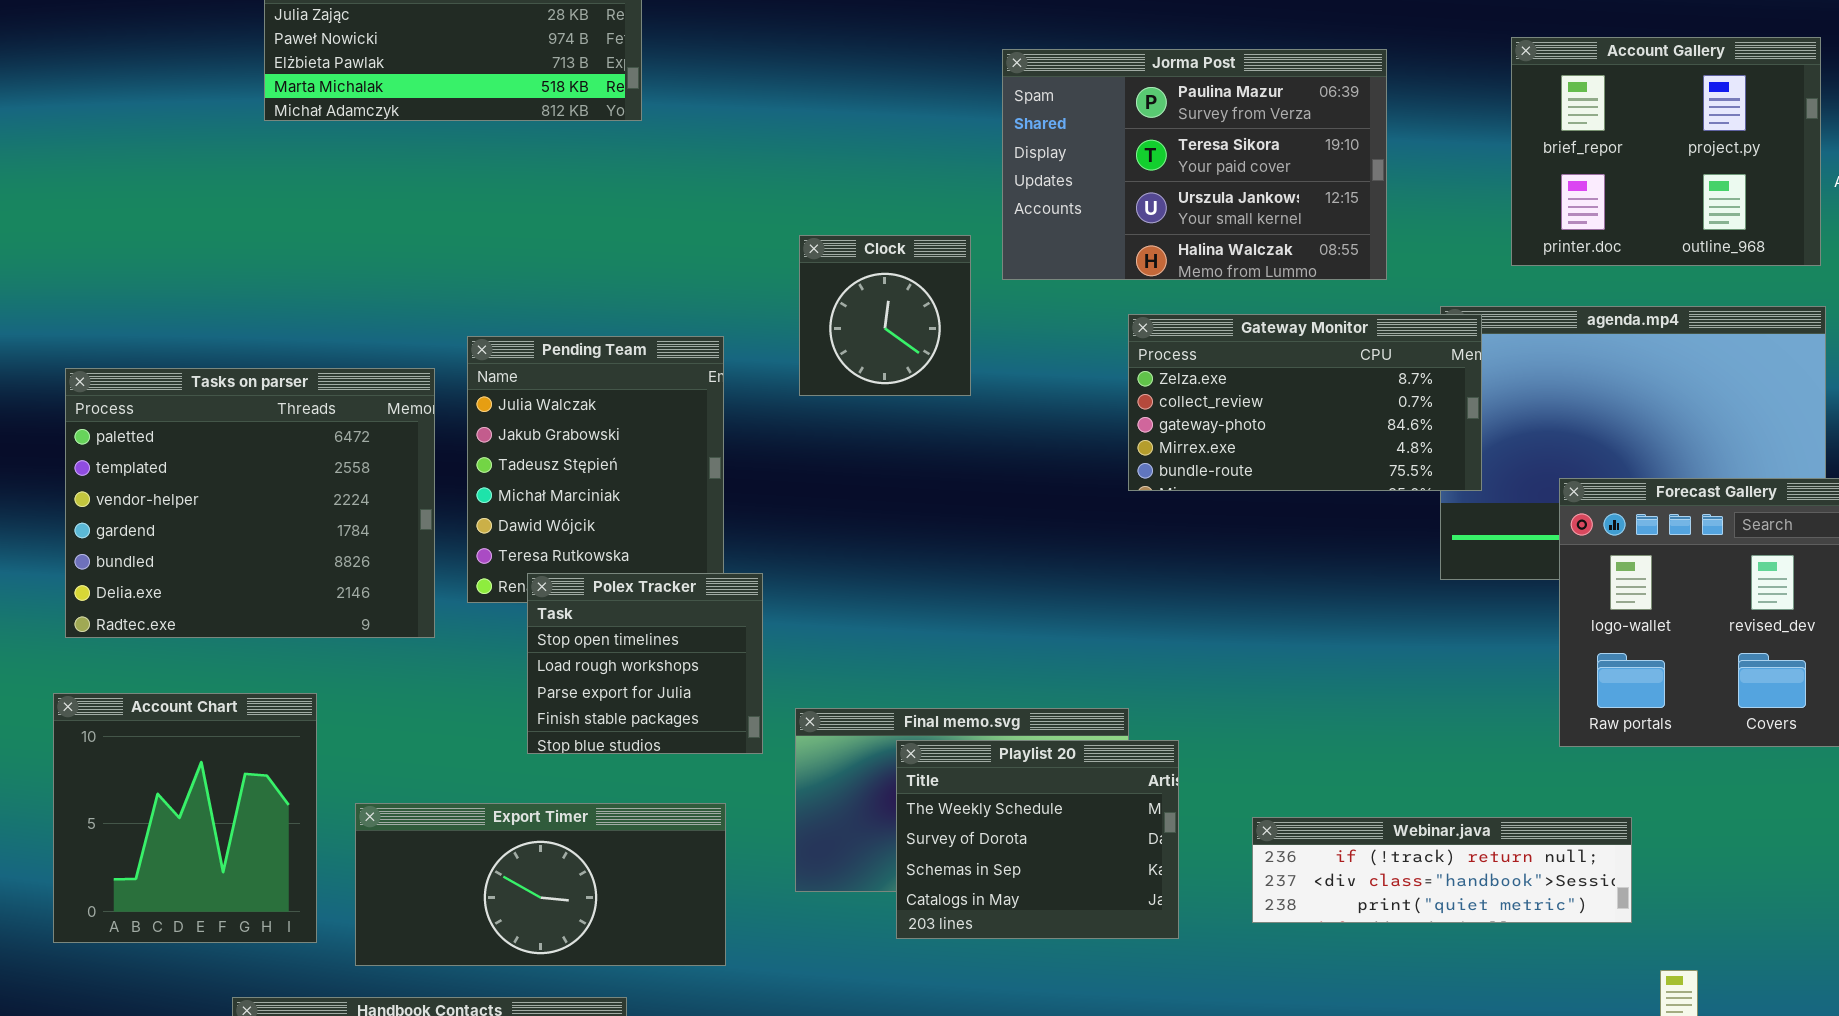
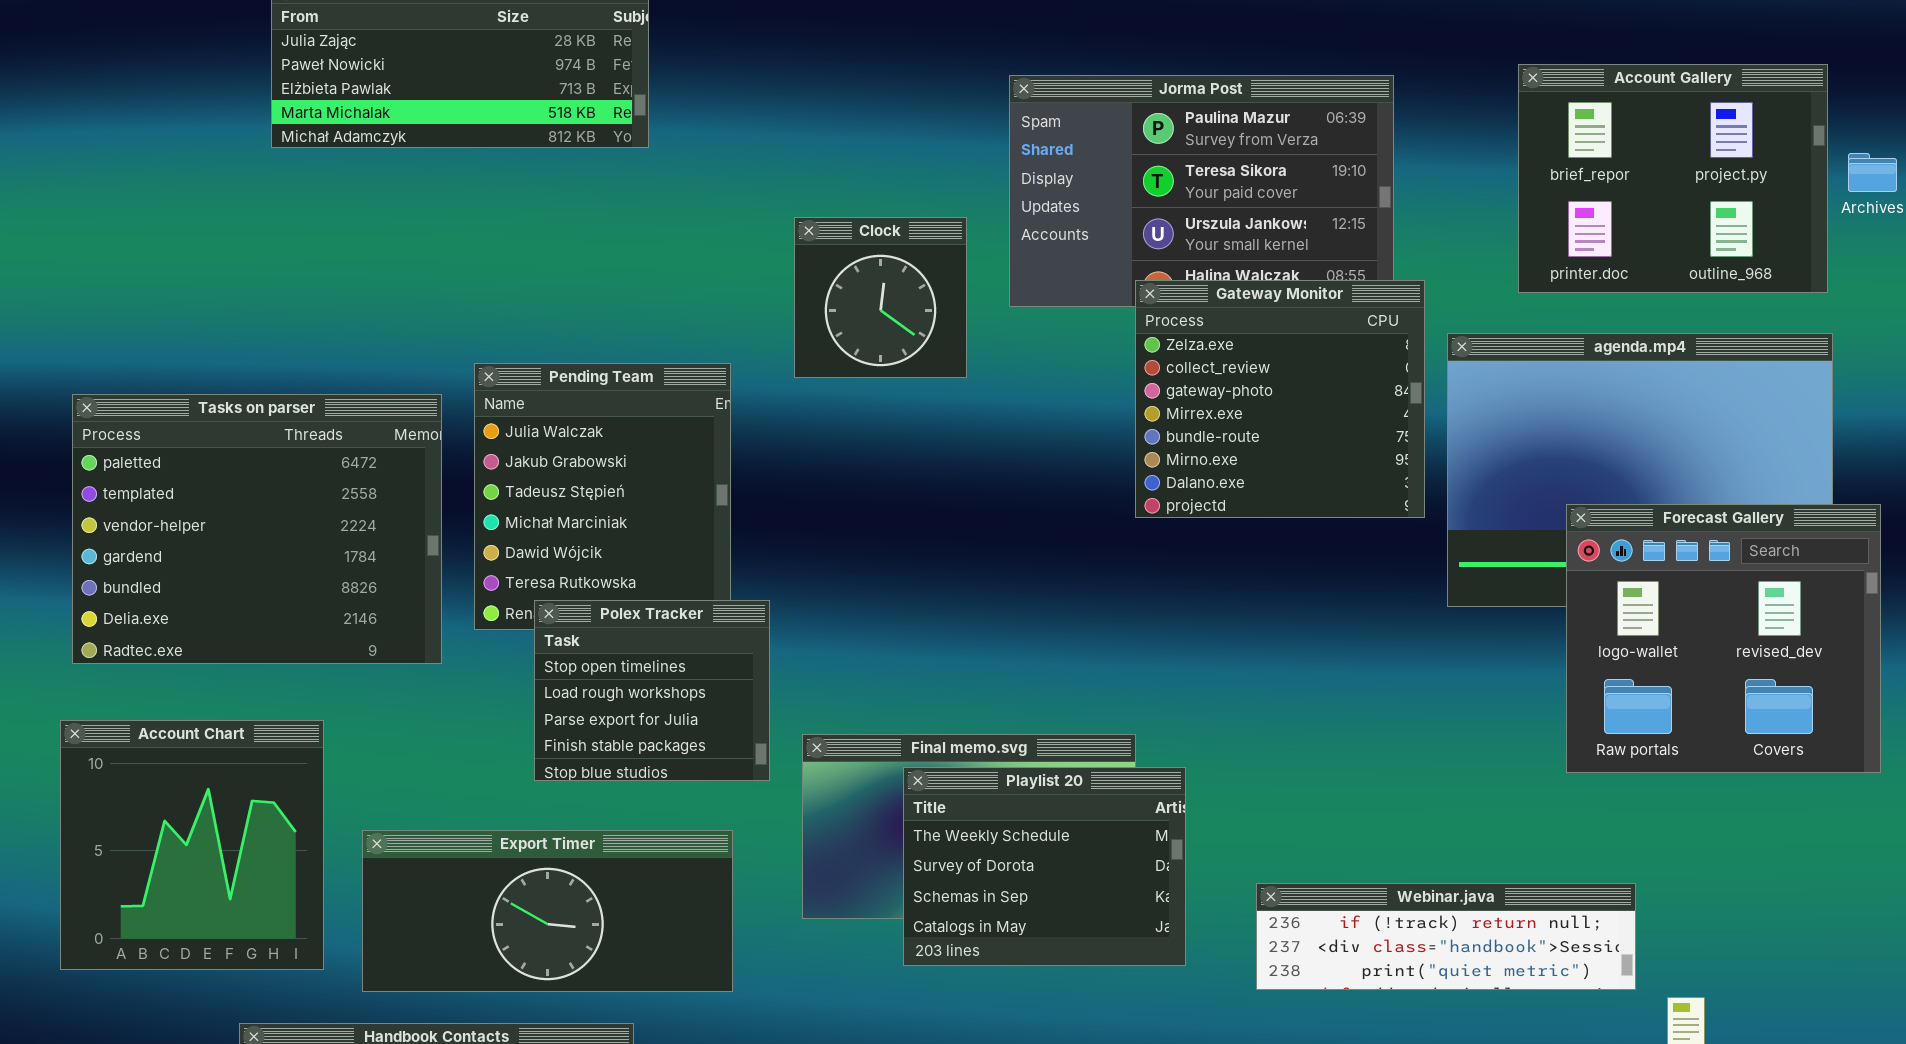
Clock: [799,235,971,396] -> [794,217,967,378], moved
Gateway Monitor: [1128,314,1482,491] -> [1135,280,1425,518], resized
Webinar.java: [1252,817,1632,923] -> [1256,883,1636,990], moved

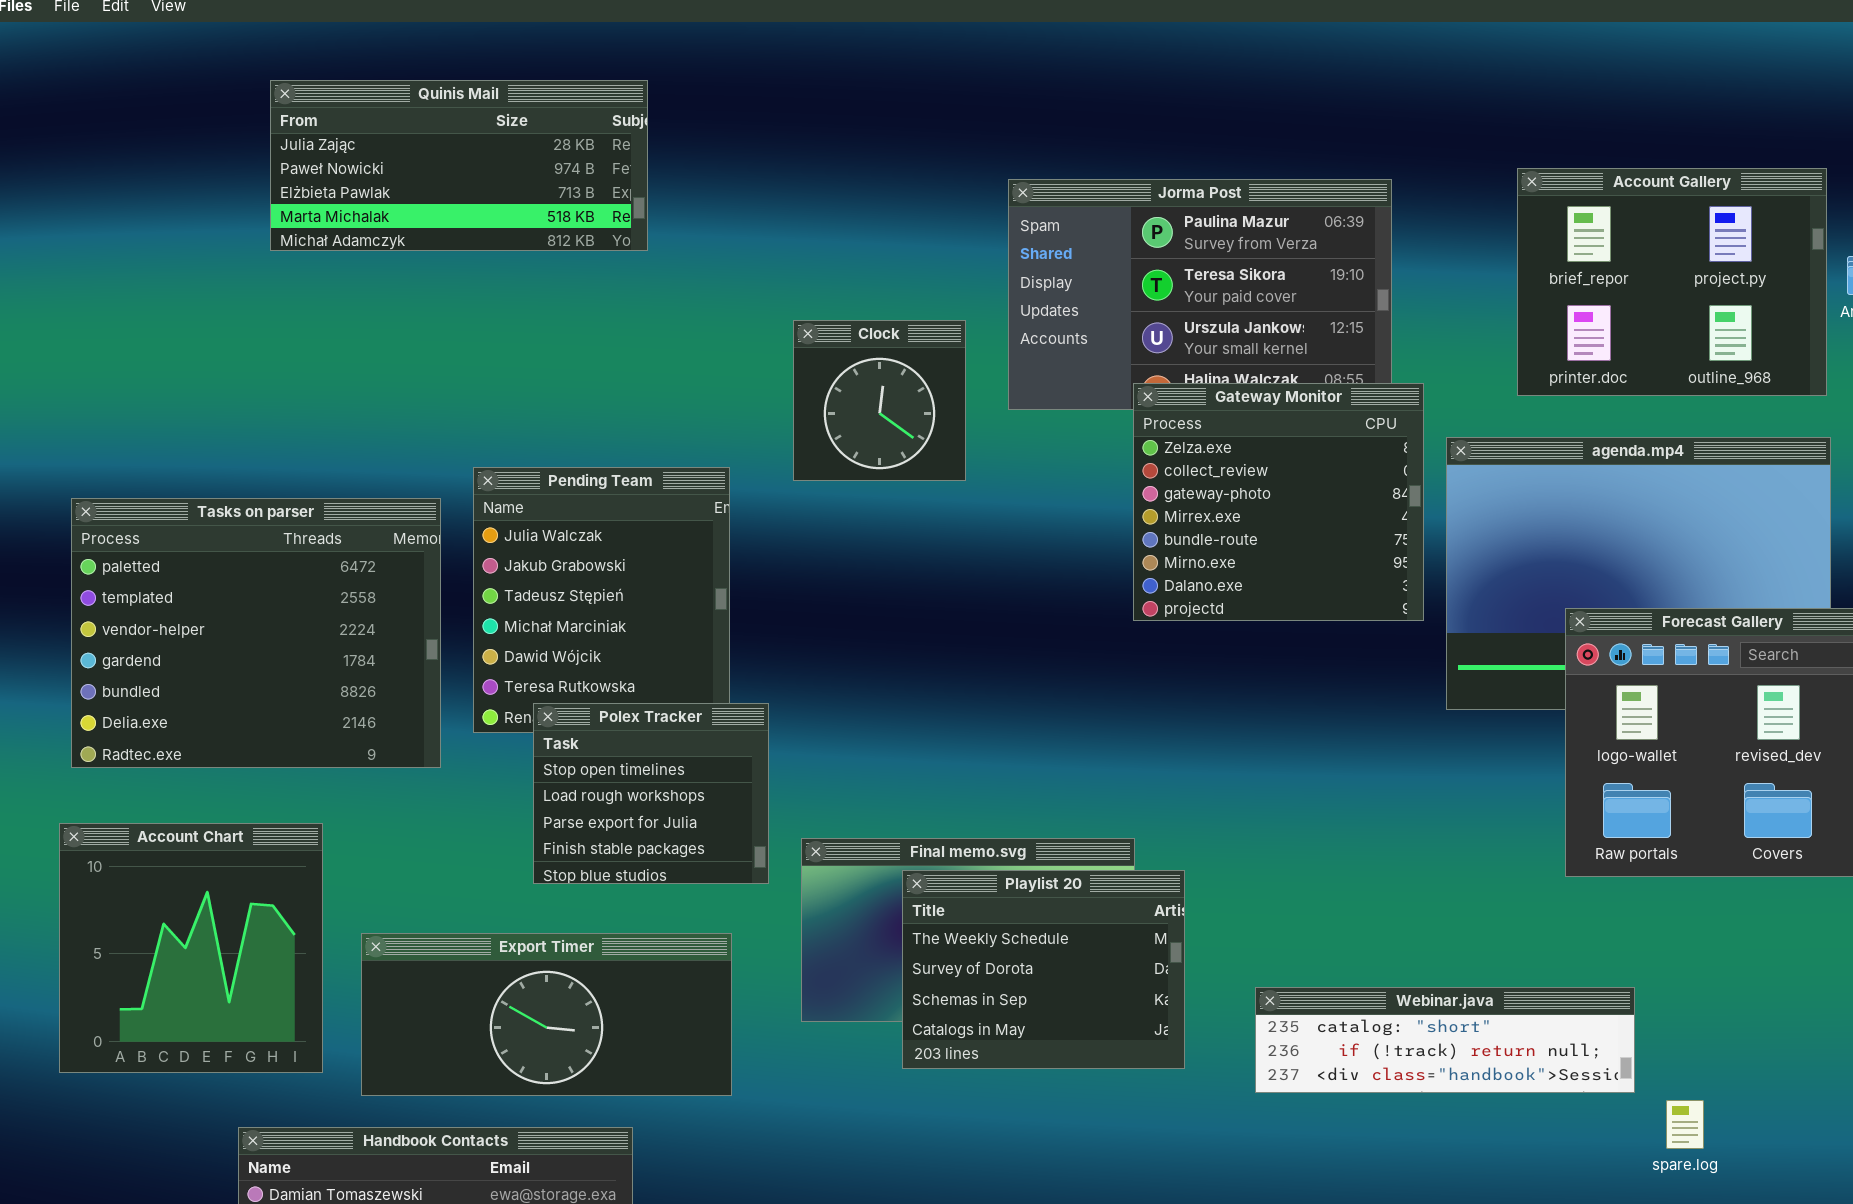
Webinar.java: [1256,883,1636,990] -> [1255,987,1635,1093], scrolled up 1 row

